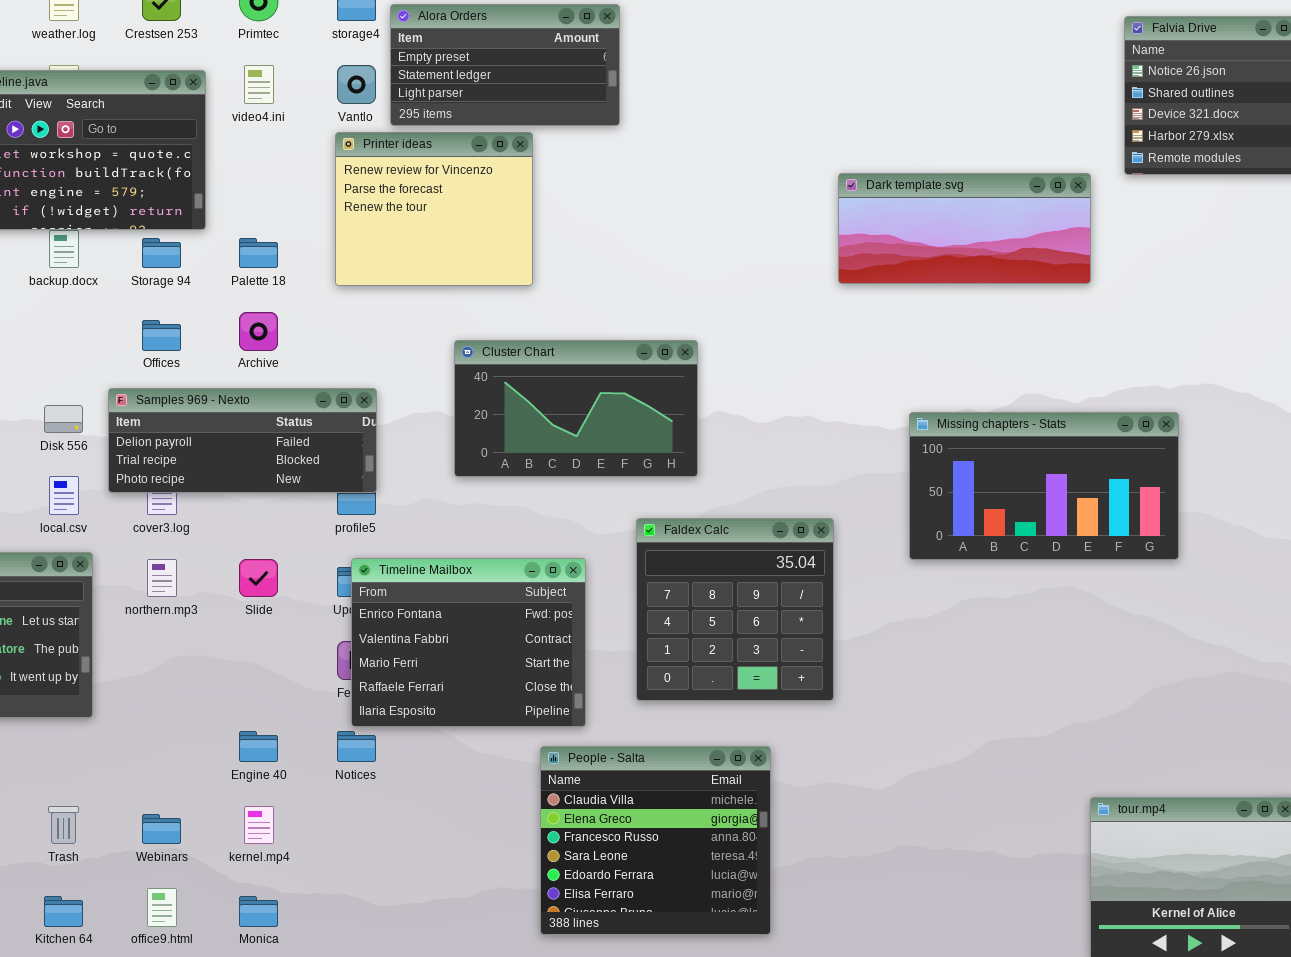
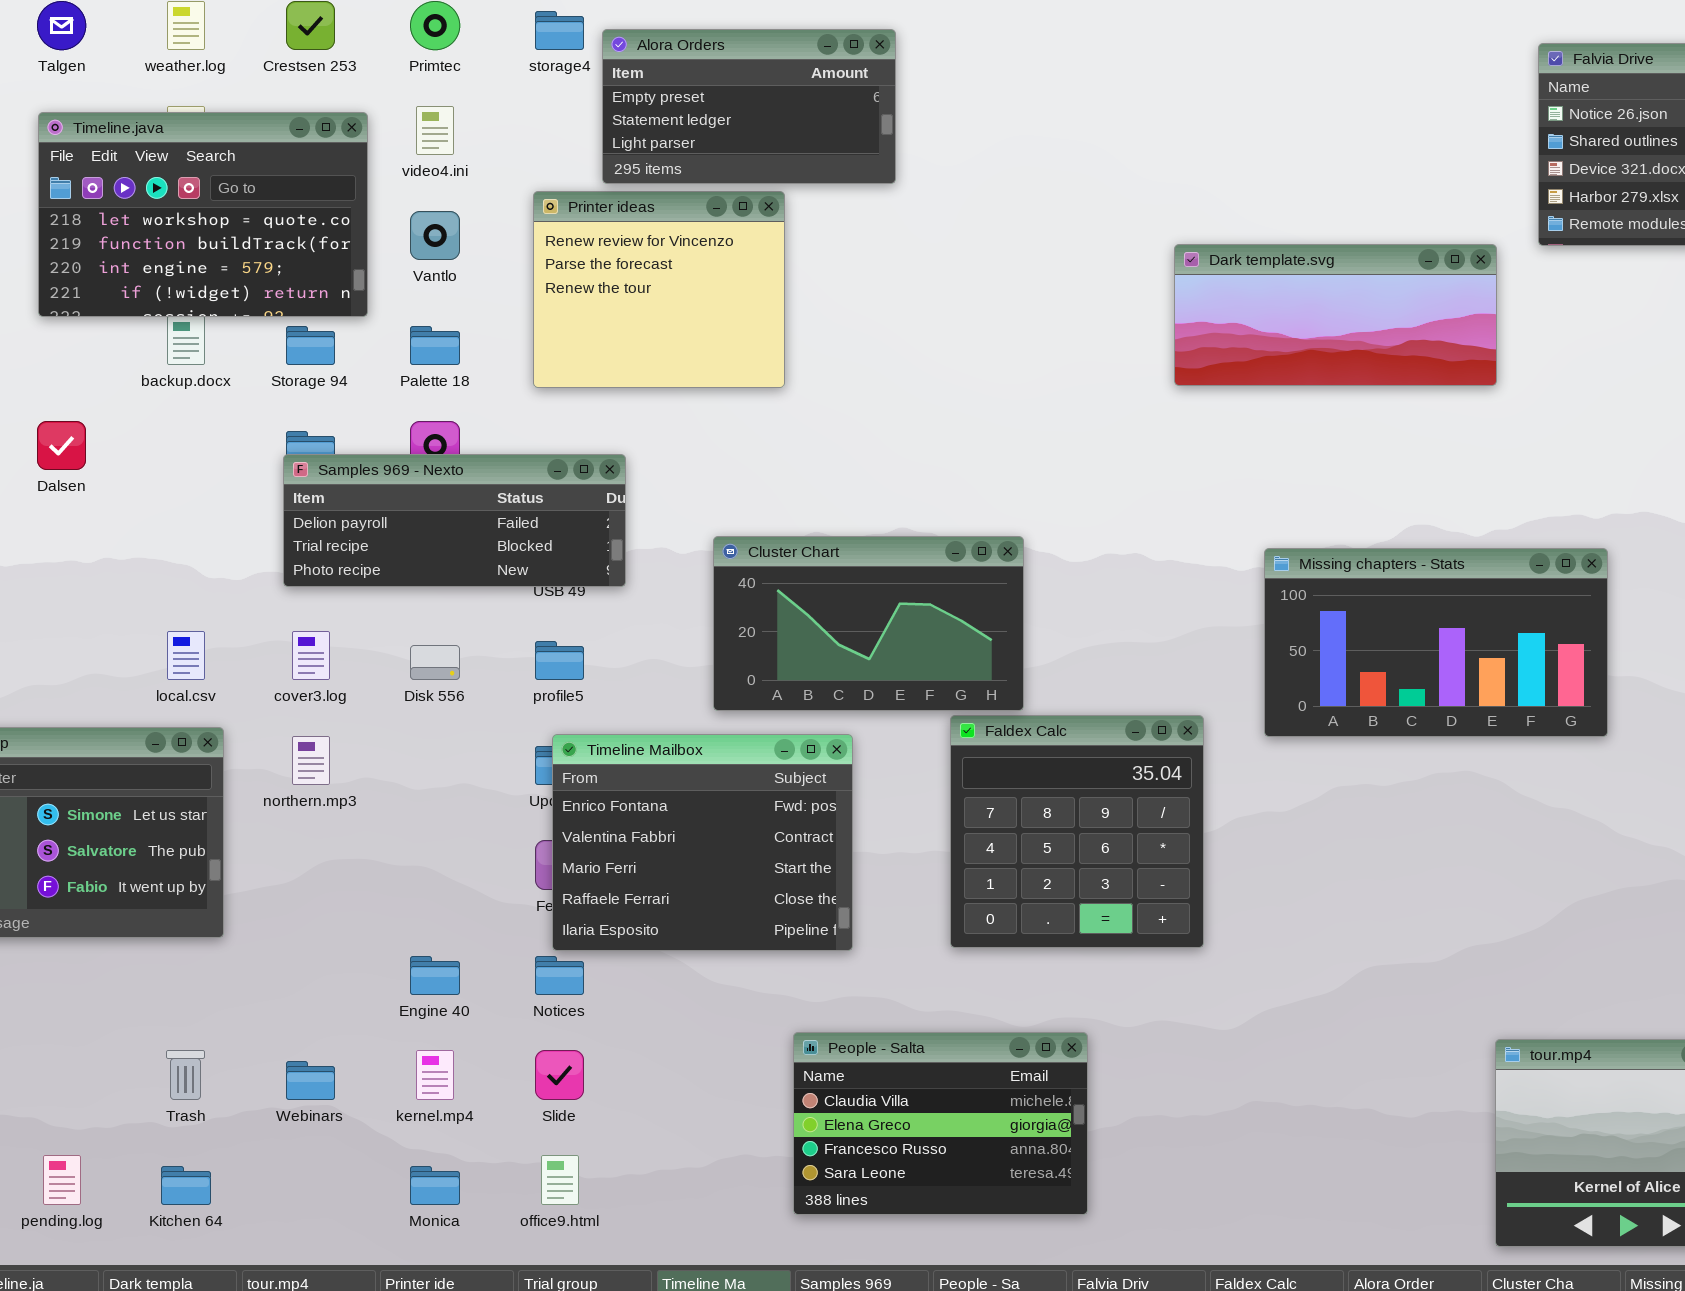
Vantlo: [337,65,376,104] -> [410,211,460,260], moved
Cluster Chart: [454,340,698,477] -> [713,536,1024,711], moved
Samples 969 - Nexto: [108,388,377,493] -> [283,454,626,587], moved
Disk 556: [44,405,83,433] -> [410,645,460,680], moved
Faldex Calc: [636,518,834,701] -> [950,715,1204,948], moved
Slide: [239,559,278,597] -> [535,1050,584,1100], moved
People - Salta: [540,746,771,935] -> [793,1032,1088,1215], resized
office9.html: [147,888,177,927] -> [541,1155,579,1205], moved

